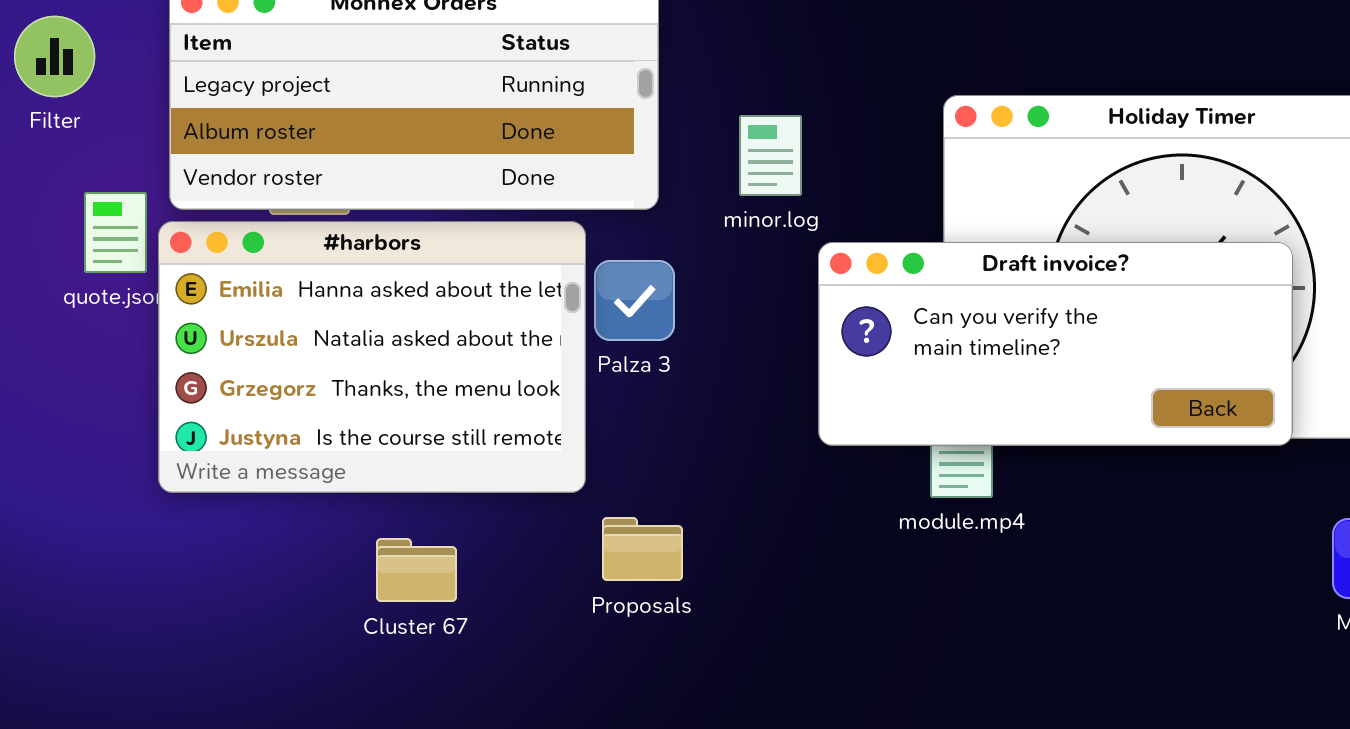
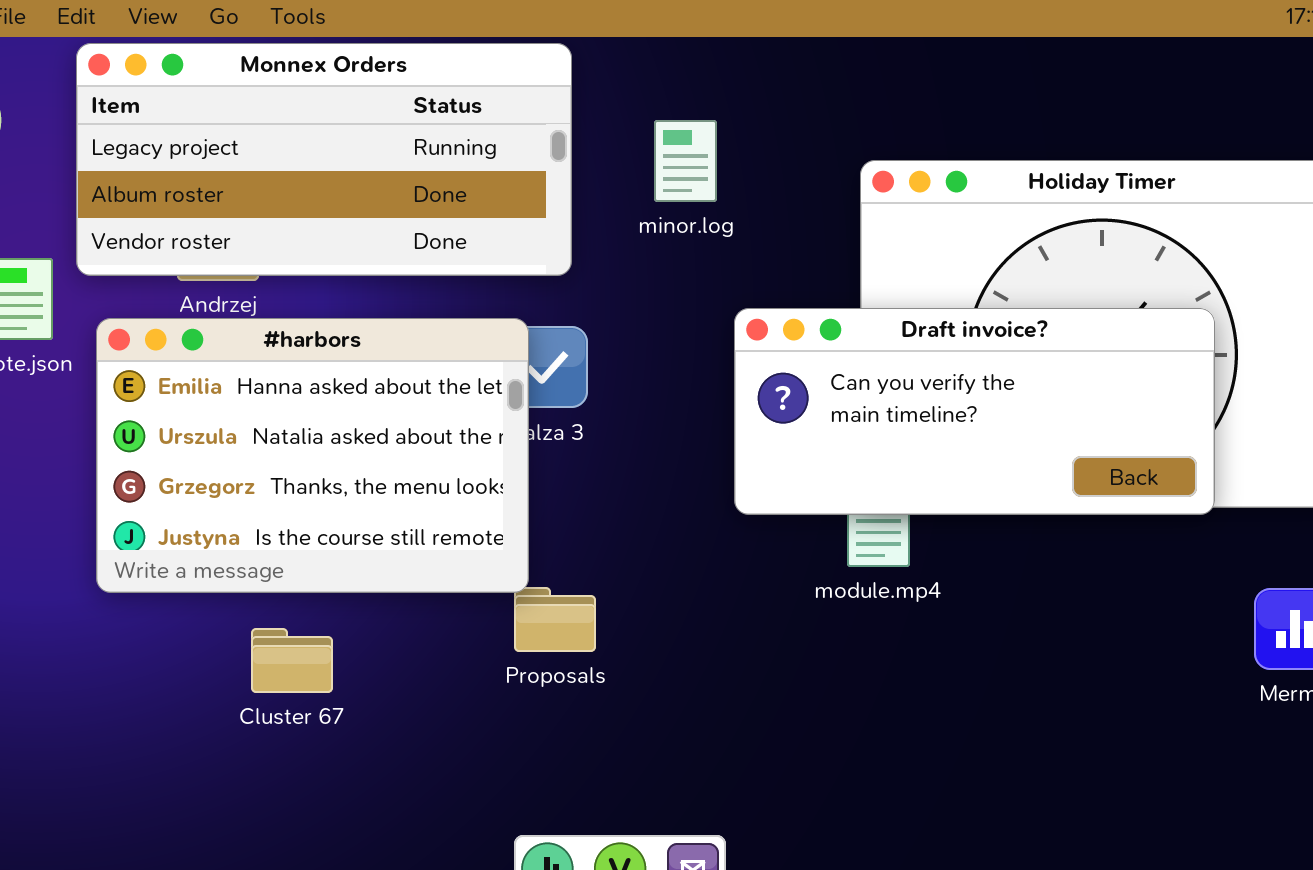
minor.log: [739,115,802,196] -> [654,120,717,202], moved
#harbors: [158,221,586,493] -> [96,318,529,593], moved
Cluster 67: [376,538,457,602] -> [251,628,333,693], moved

